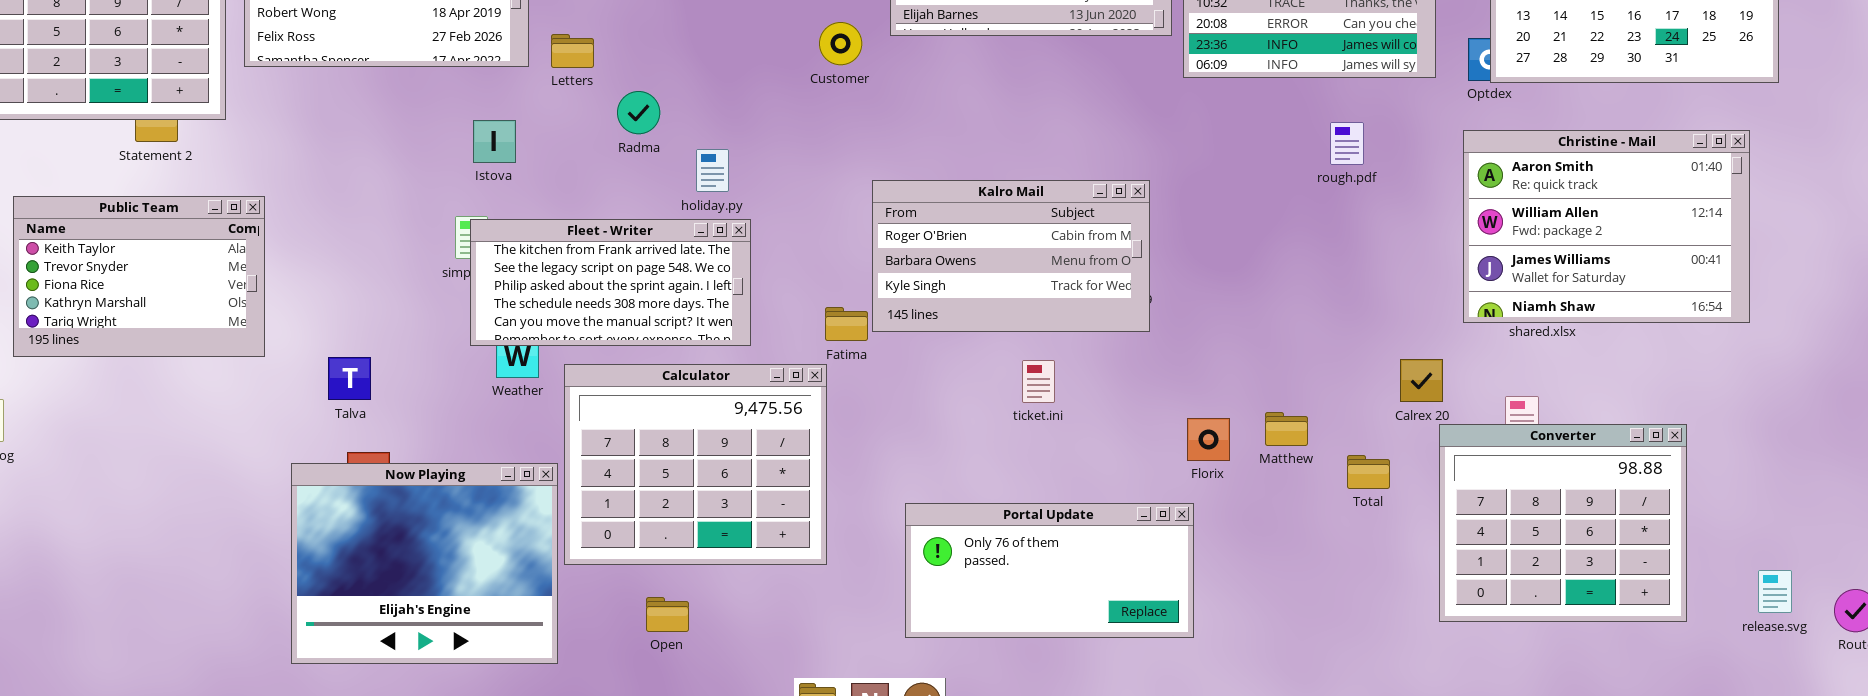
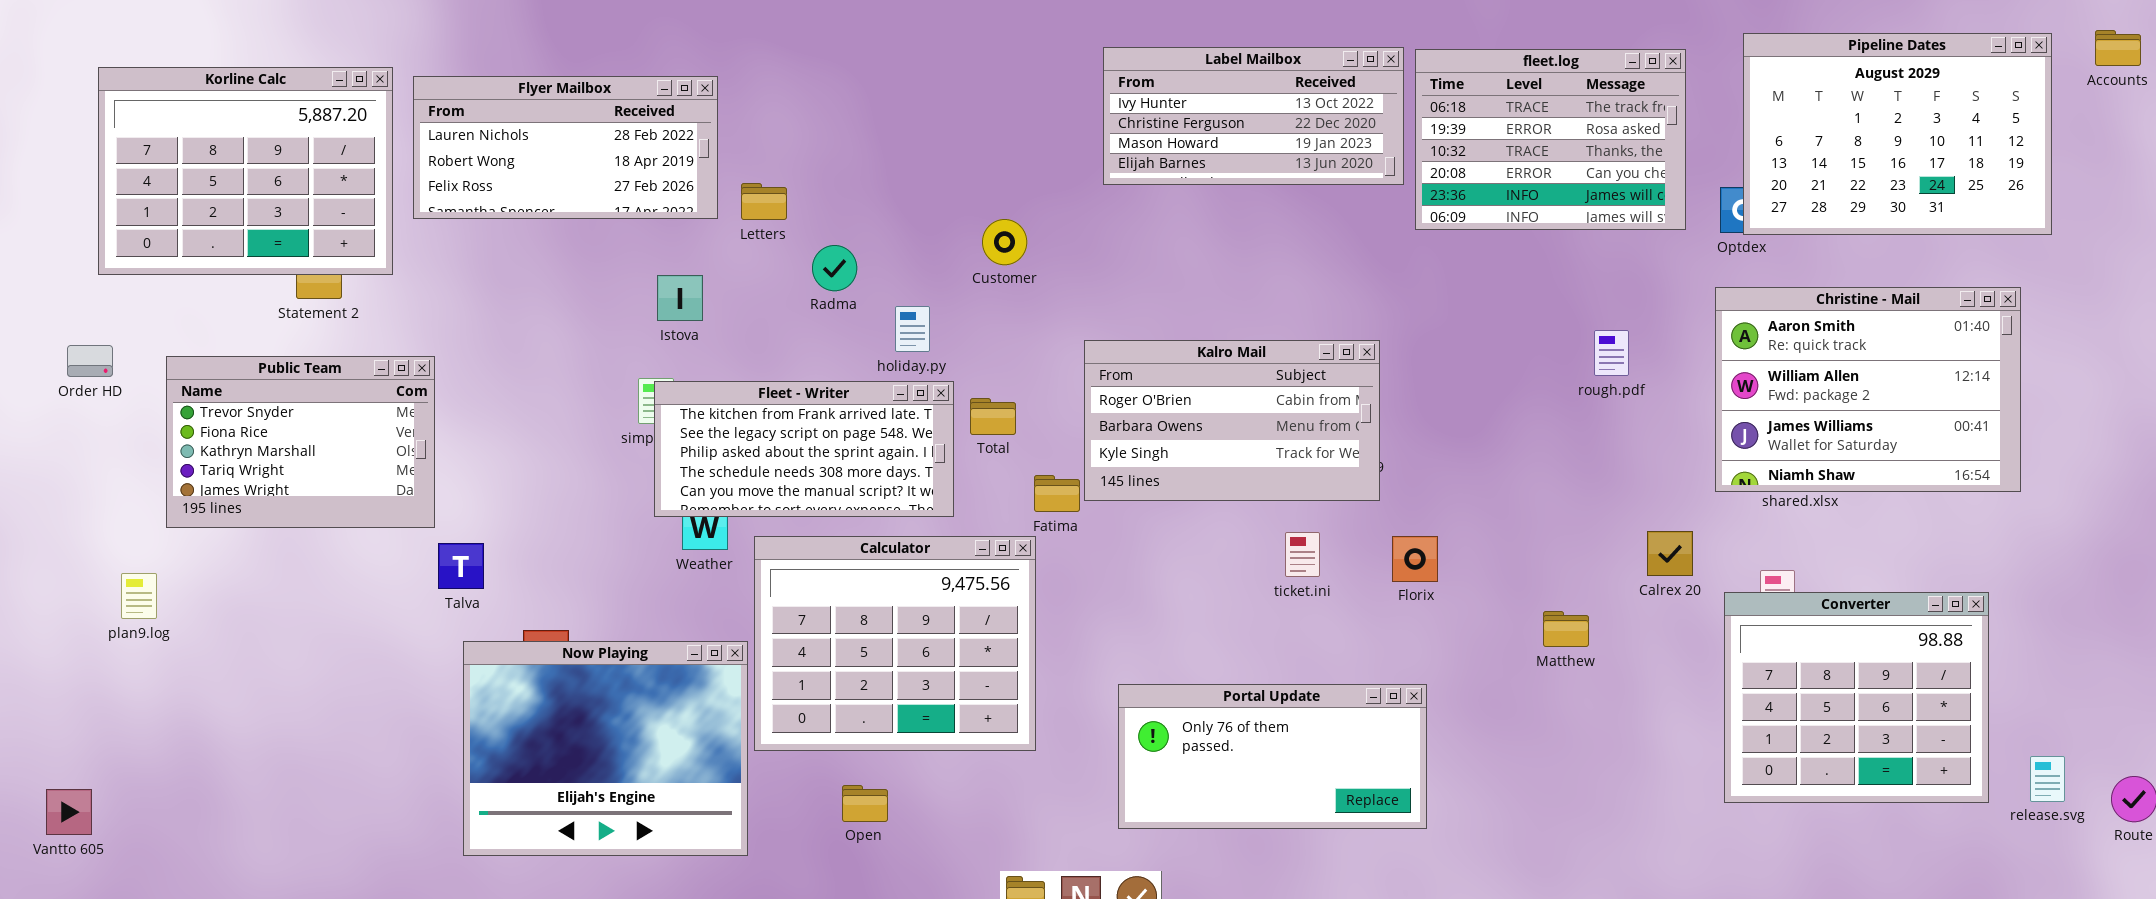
Customer: [819,22,862,65] -> [982,219,1027,265], moved
rough.pdf: [1330,122,1364,165] -> [1594,330,1629,376], moved
Public Team: [13,196,265,357] -> [166,356,435,528], scrolled down 1 row
Talva: [328,357,371,400] -> [438,543,484,589], moved
ticket.ini: [1022,360,1055,403] -> [1285,532,1320,577], moved
Matthew: [1265,412,1308,446] -> [1543,611,1589,647], moved
Florix: [1187,418,1230,461] -> [1392,536,1438,582], moved
Converter: [1439,424,1687,622] -> [1724,592,1989,803], moved
Total: [1347,455,1390,489] -> [970,398,1016,435], moved

